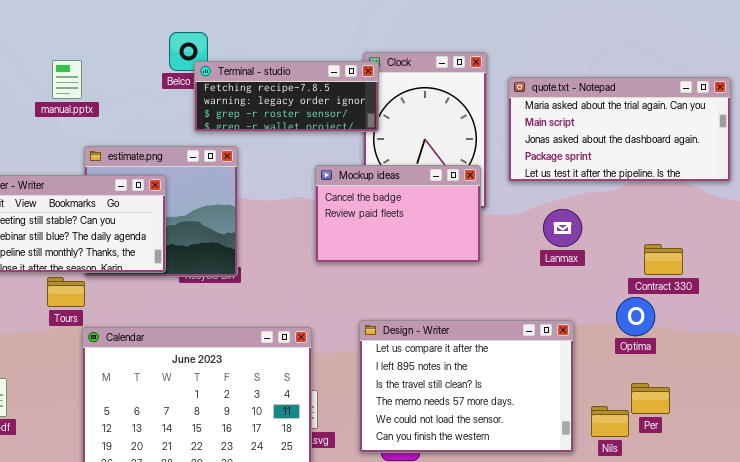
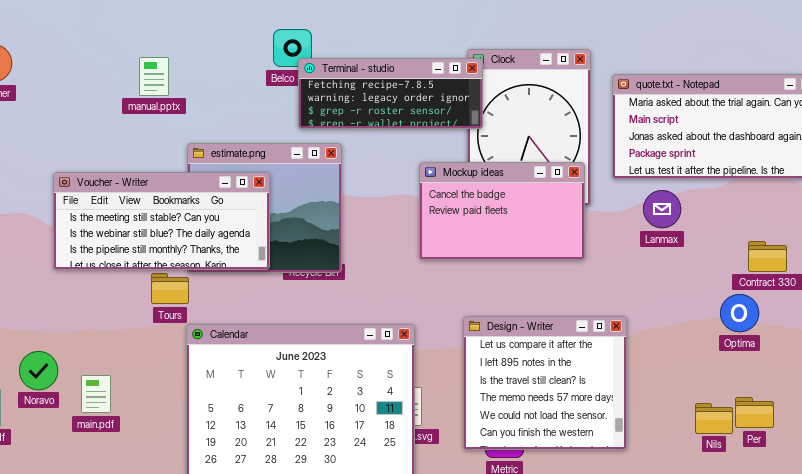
manual.pptx: [52,60,82,99] -> [139,57,169,96], moved
Lanmax: [543,209,582,247] -> [643,190,681,228], moved
Design - Writer: [359,320,574,453] -> [463,316,627,450], resized
Per: [631,383,670,414] -> [735,397,774,428], moved

